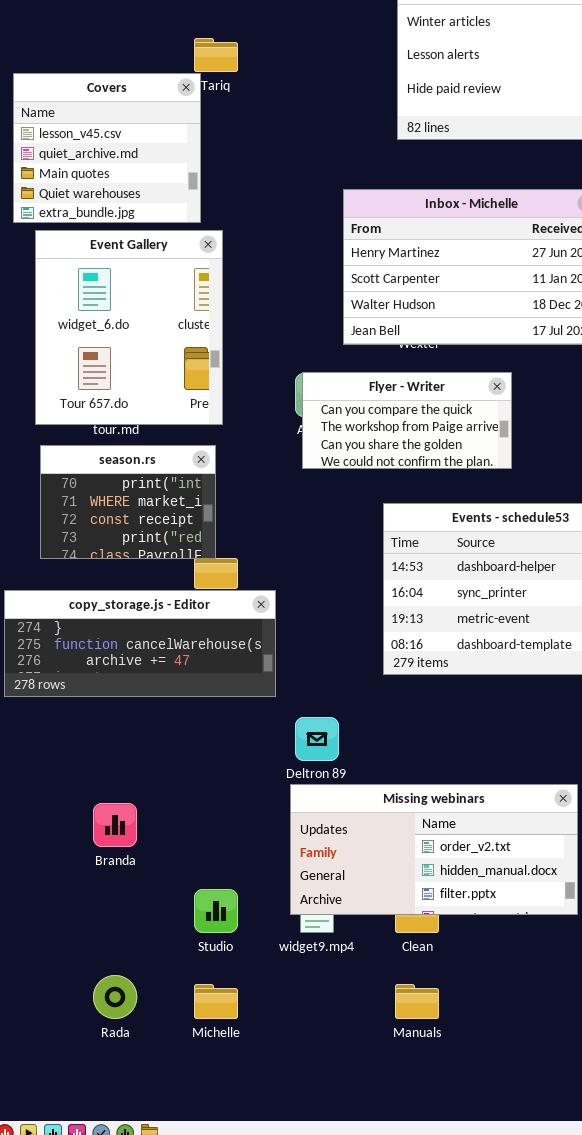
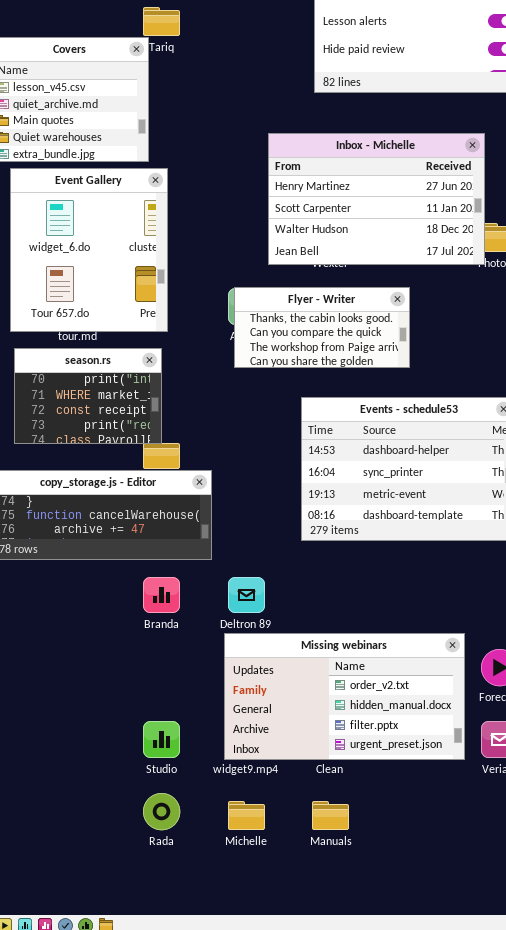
Flyer - Writer: [302,372,512,469] -> [234,287,410,368], scrolled up 1 row
Missing webinars: [290,784,578,915] -> [224,633,465,760], resized
Branda: [93,803,137,847] -> [143,577,180,613], moved
Rada: [93,975,137,1019] -> [143,793,180,830], moved
Michelle: [194,984,238,1019] -> [228,801,265,830], moved

